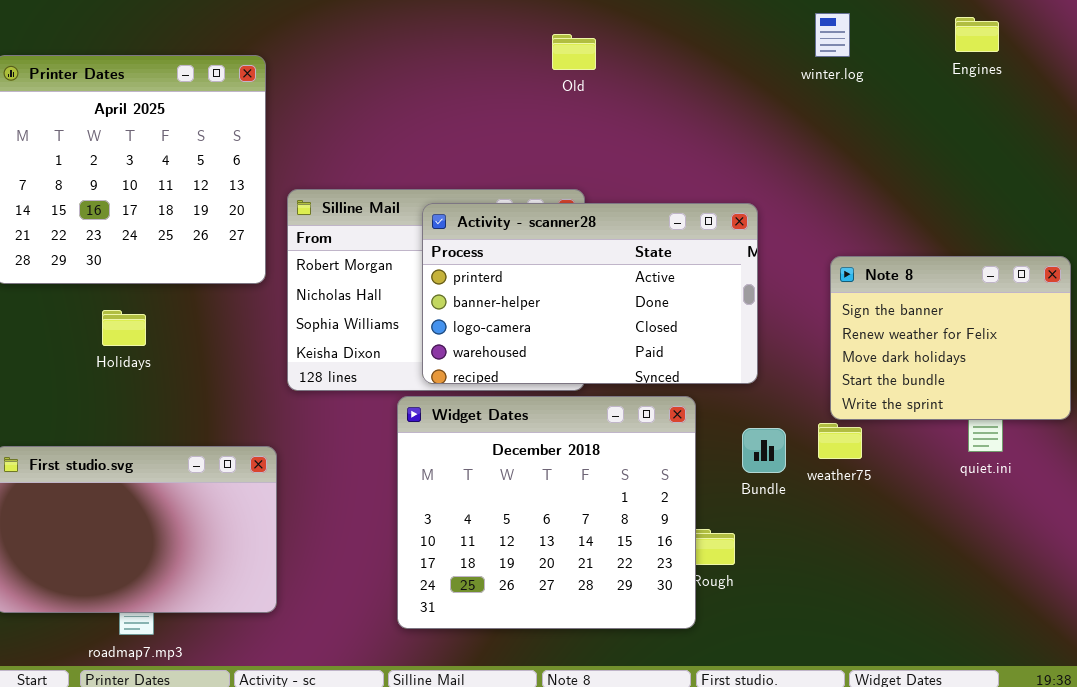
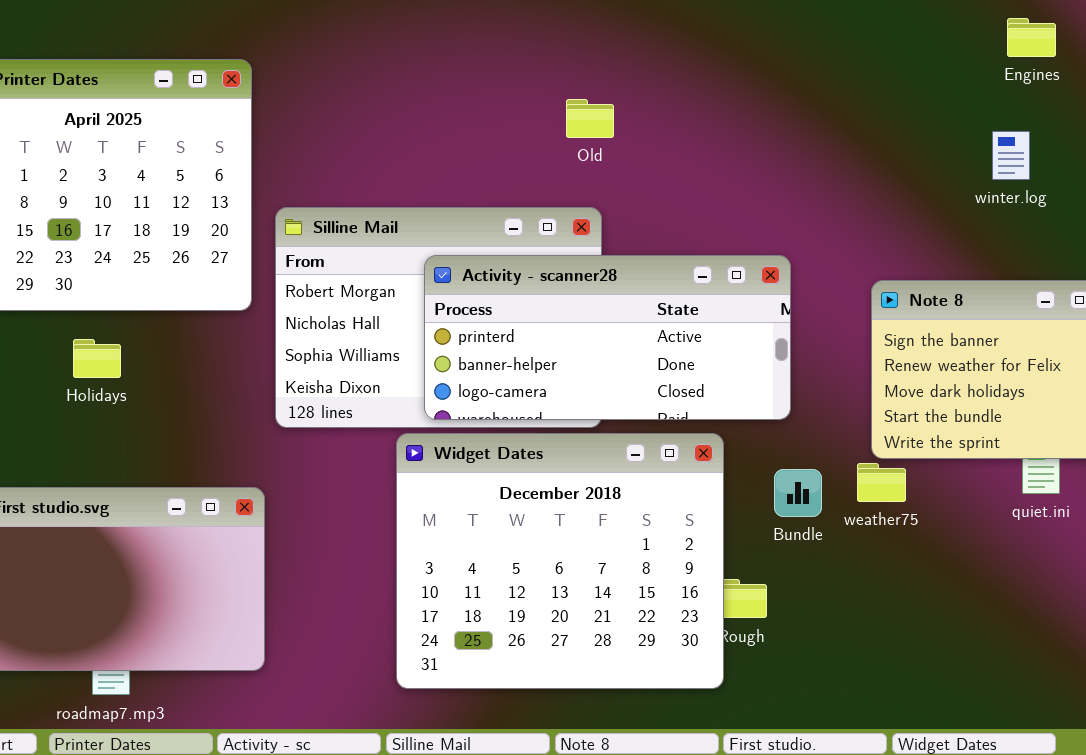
winter.log: [815,13,850,57] -> [992,131,1030,180], moved
Old: [552,34,596,70] -> [566,99,614,138], moved
Activity - scanner28: [422,203,758,384] -> [424,255,791,420], resized

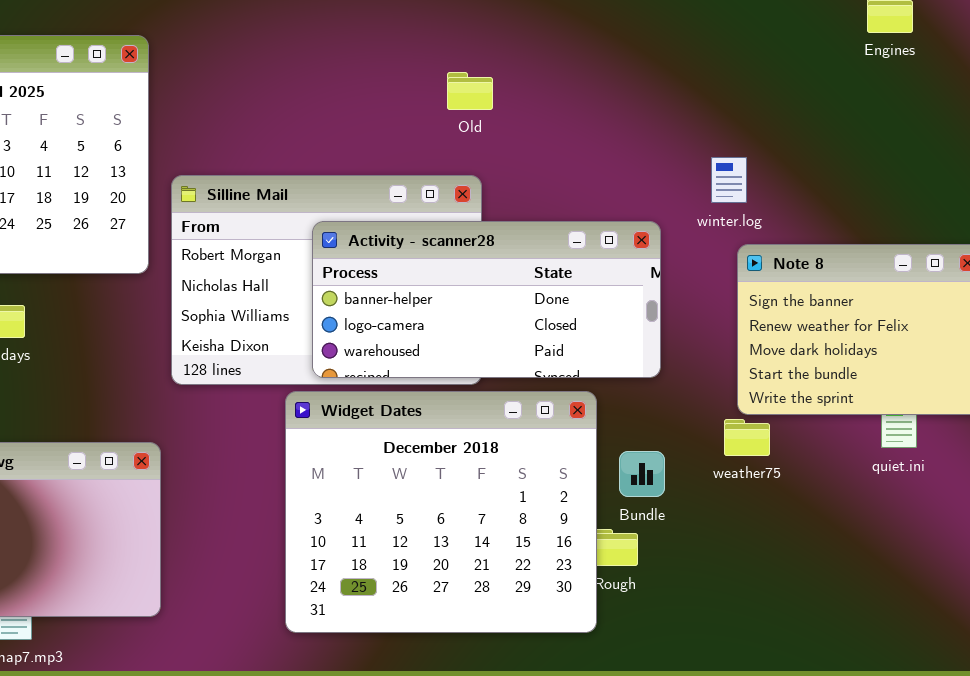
winter.log: [992,131,1030,180] -> [711,157,747,203], moved
Activity - scanner28: [424,255,791,420] -> [312,221,661,378], scrolled down 1 row
Bundle: [774,469,822,517] -> [619,451,665,497], moved

